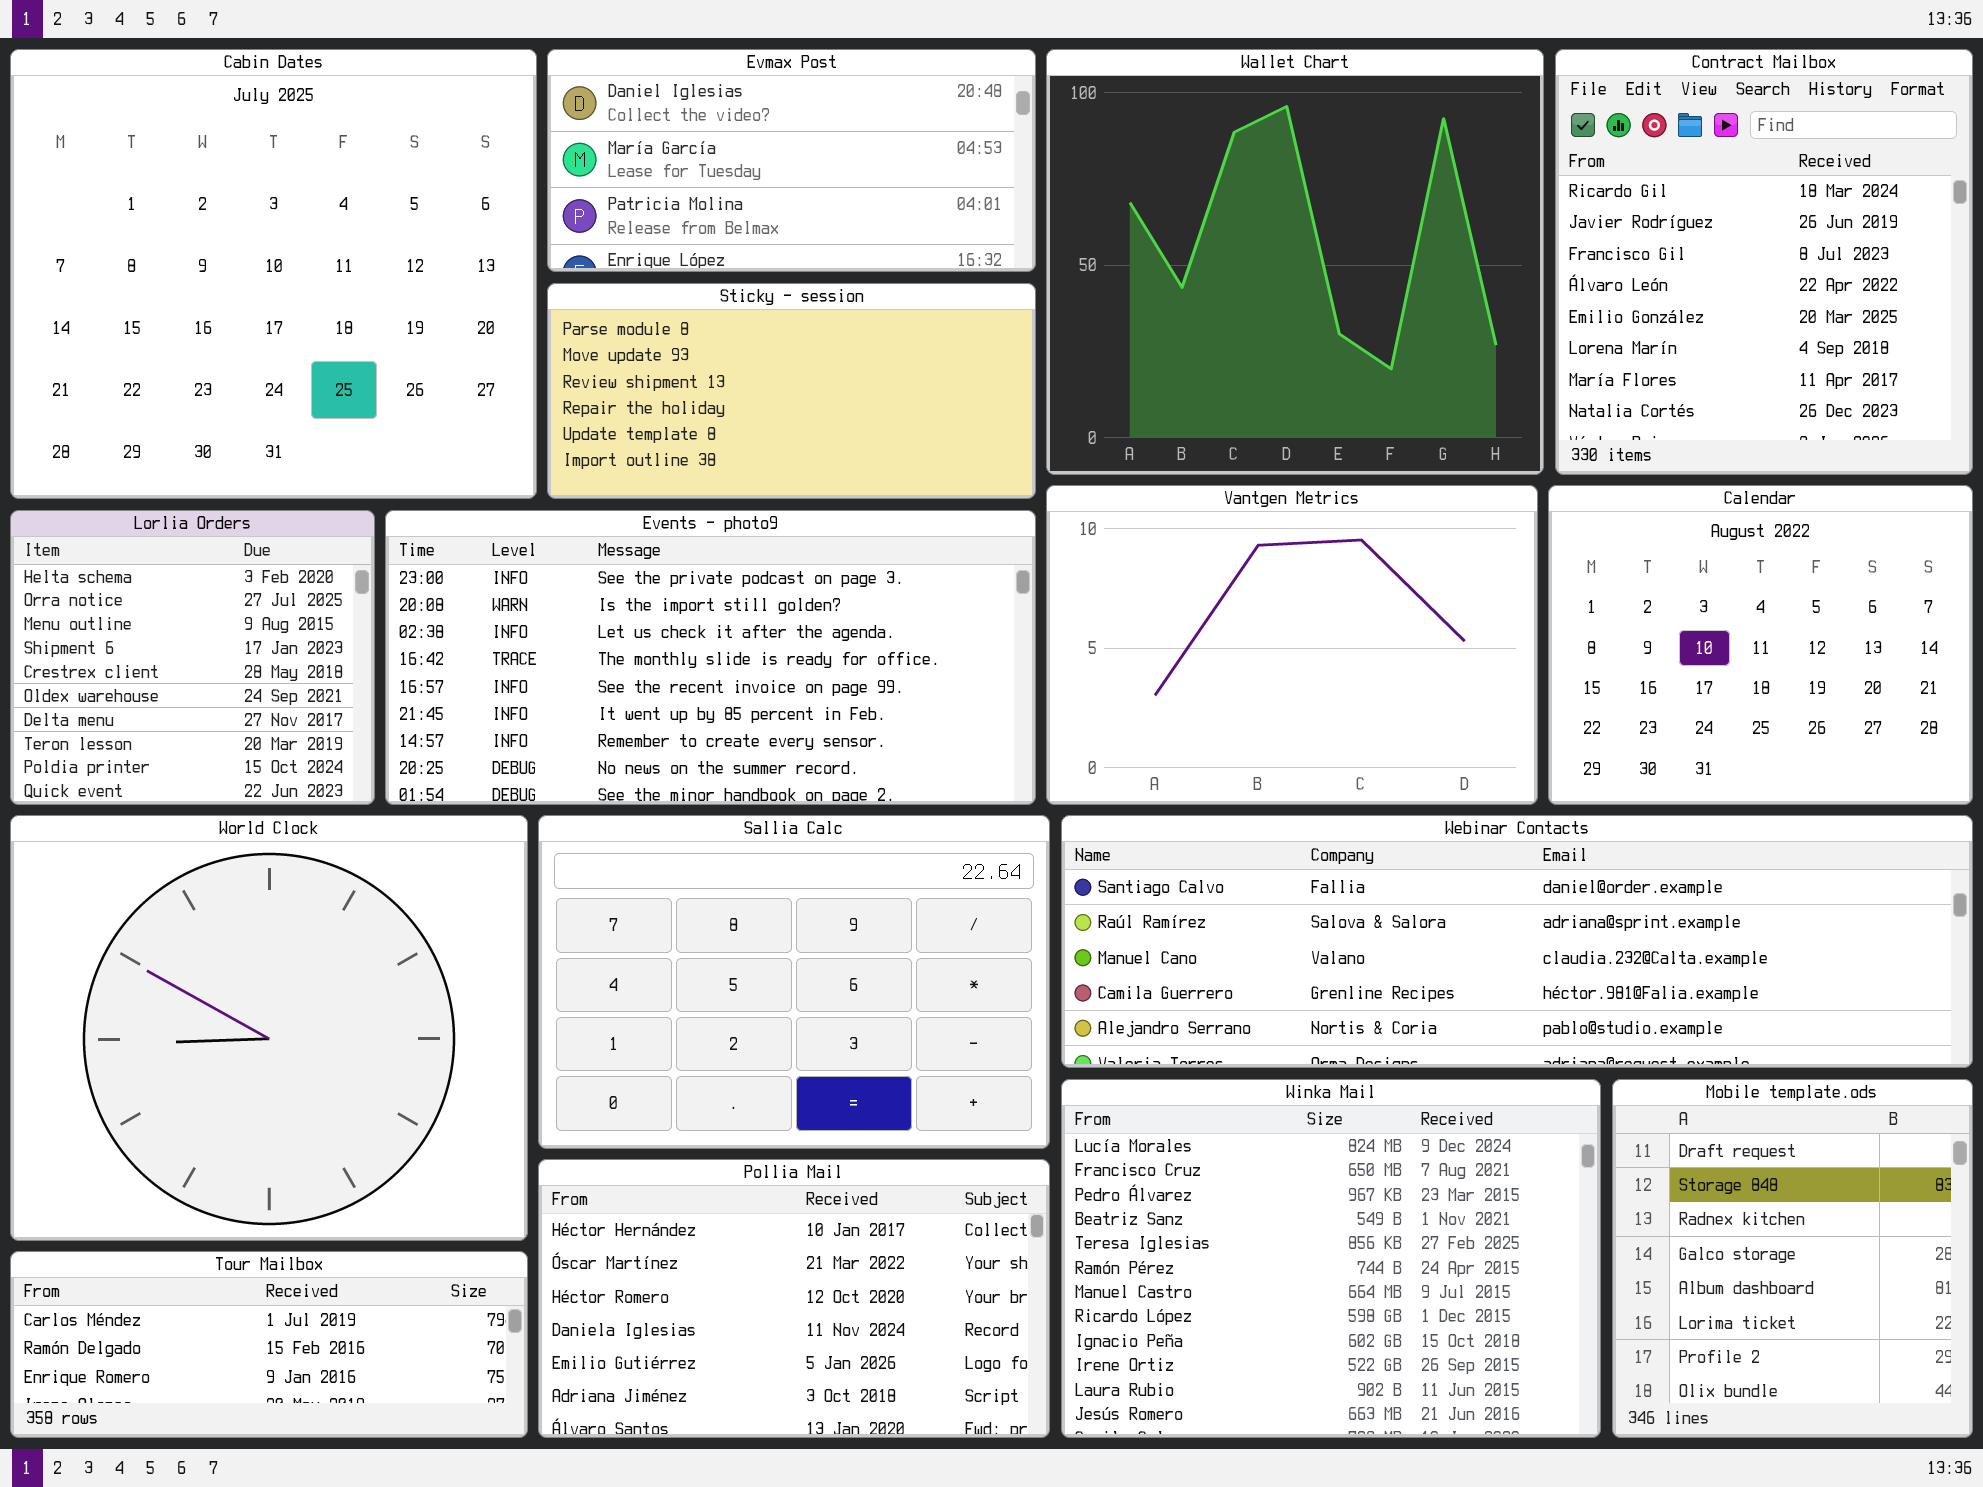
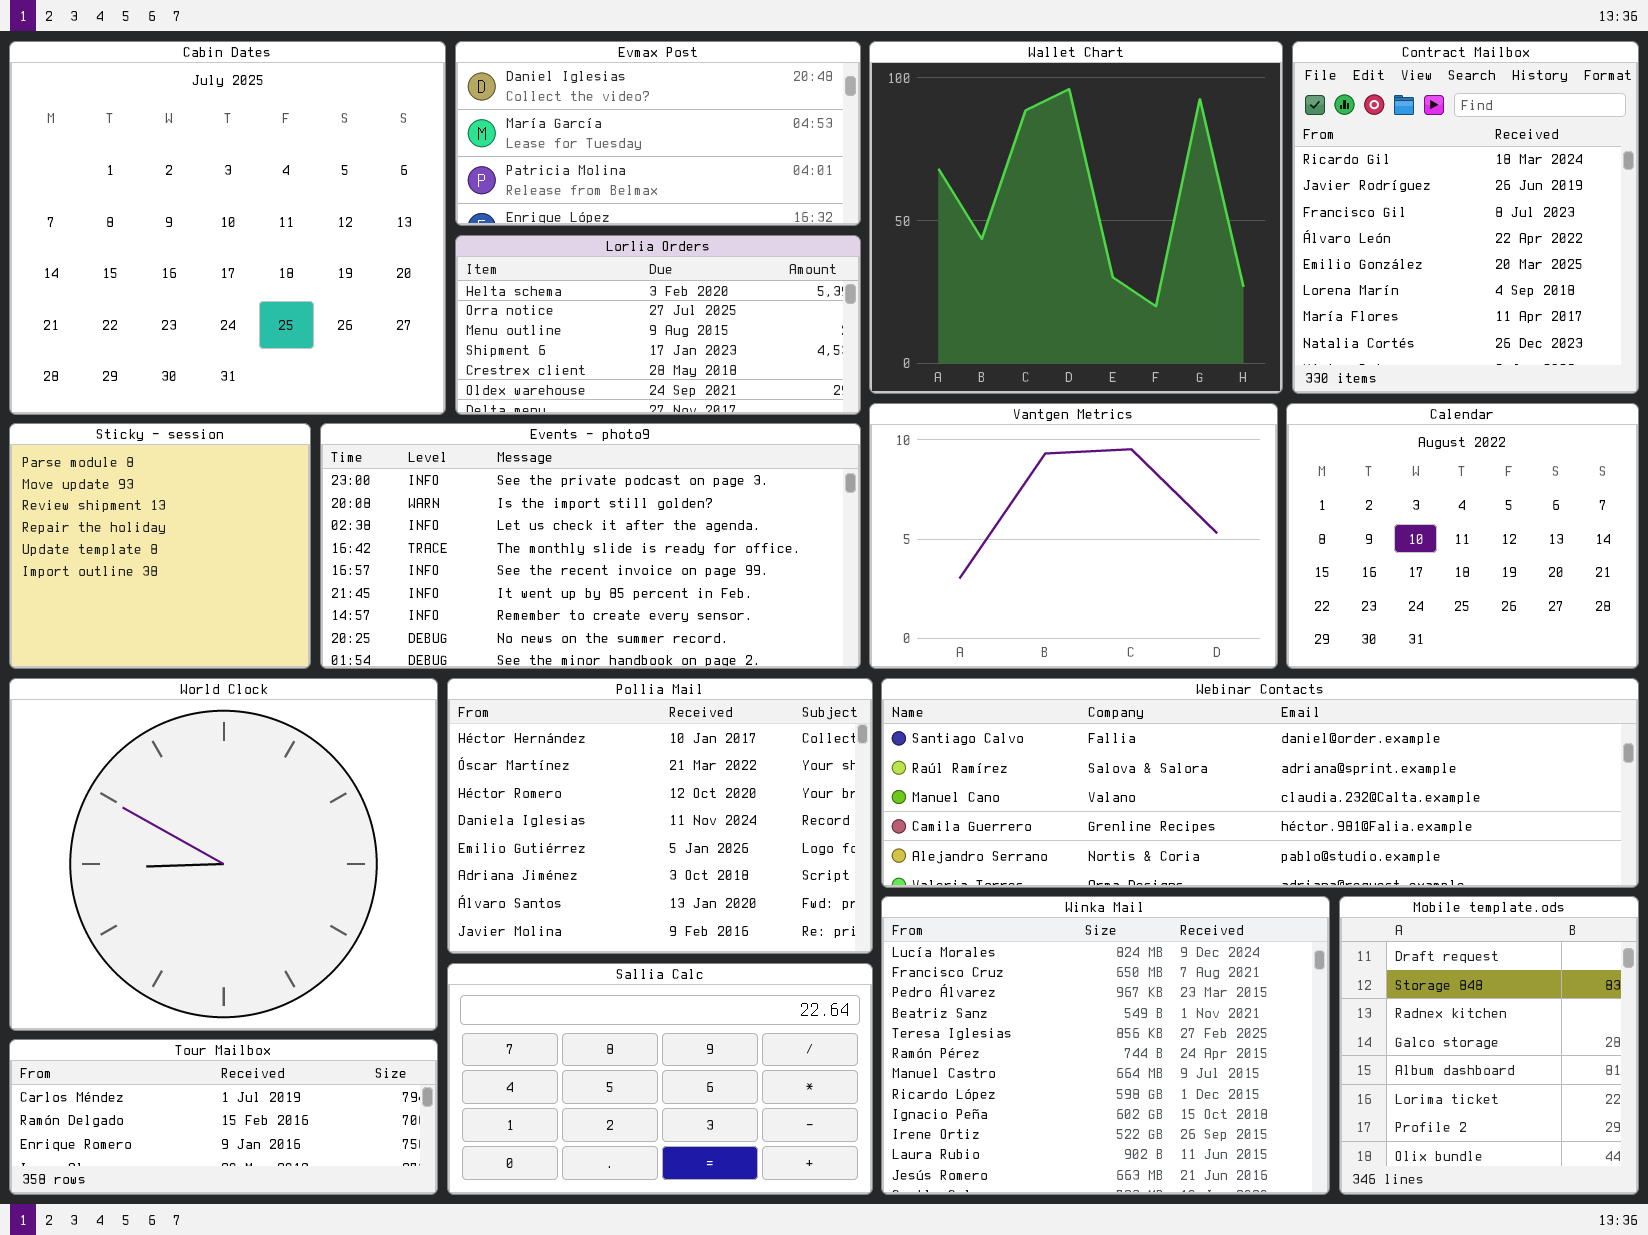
Sticky - session: [547,283,1036,499] -> [9,423,311,669], moved, resized
Lorlia Orders: [10,510,375,805] -> [455,235,861,415], moved, resized
Sallia Calc: [538,815,1050,1149] -> [447,963,873,1195], moved, resized
Pollia Mail: [538,1159,1050,1438] -> [447,678,873,954], moved, resized

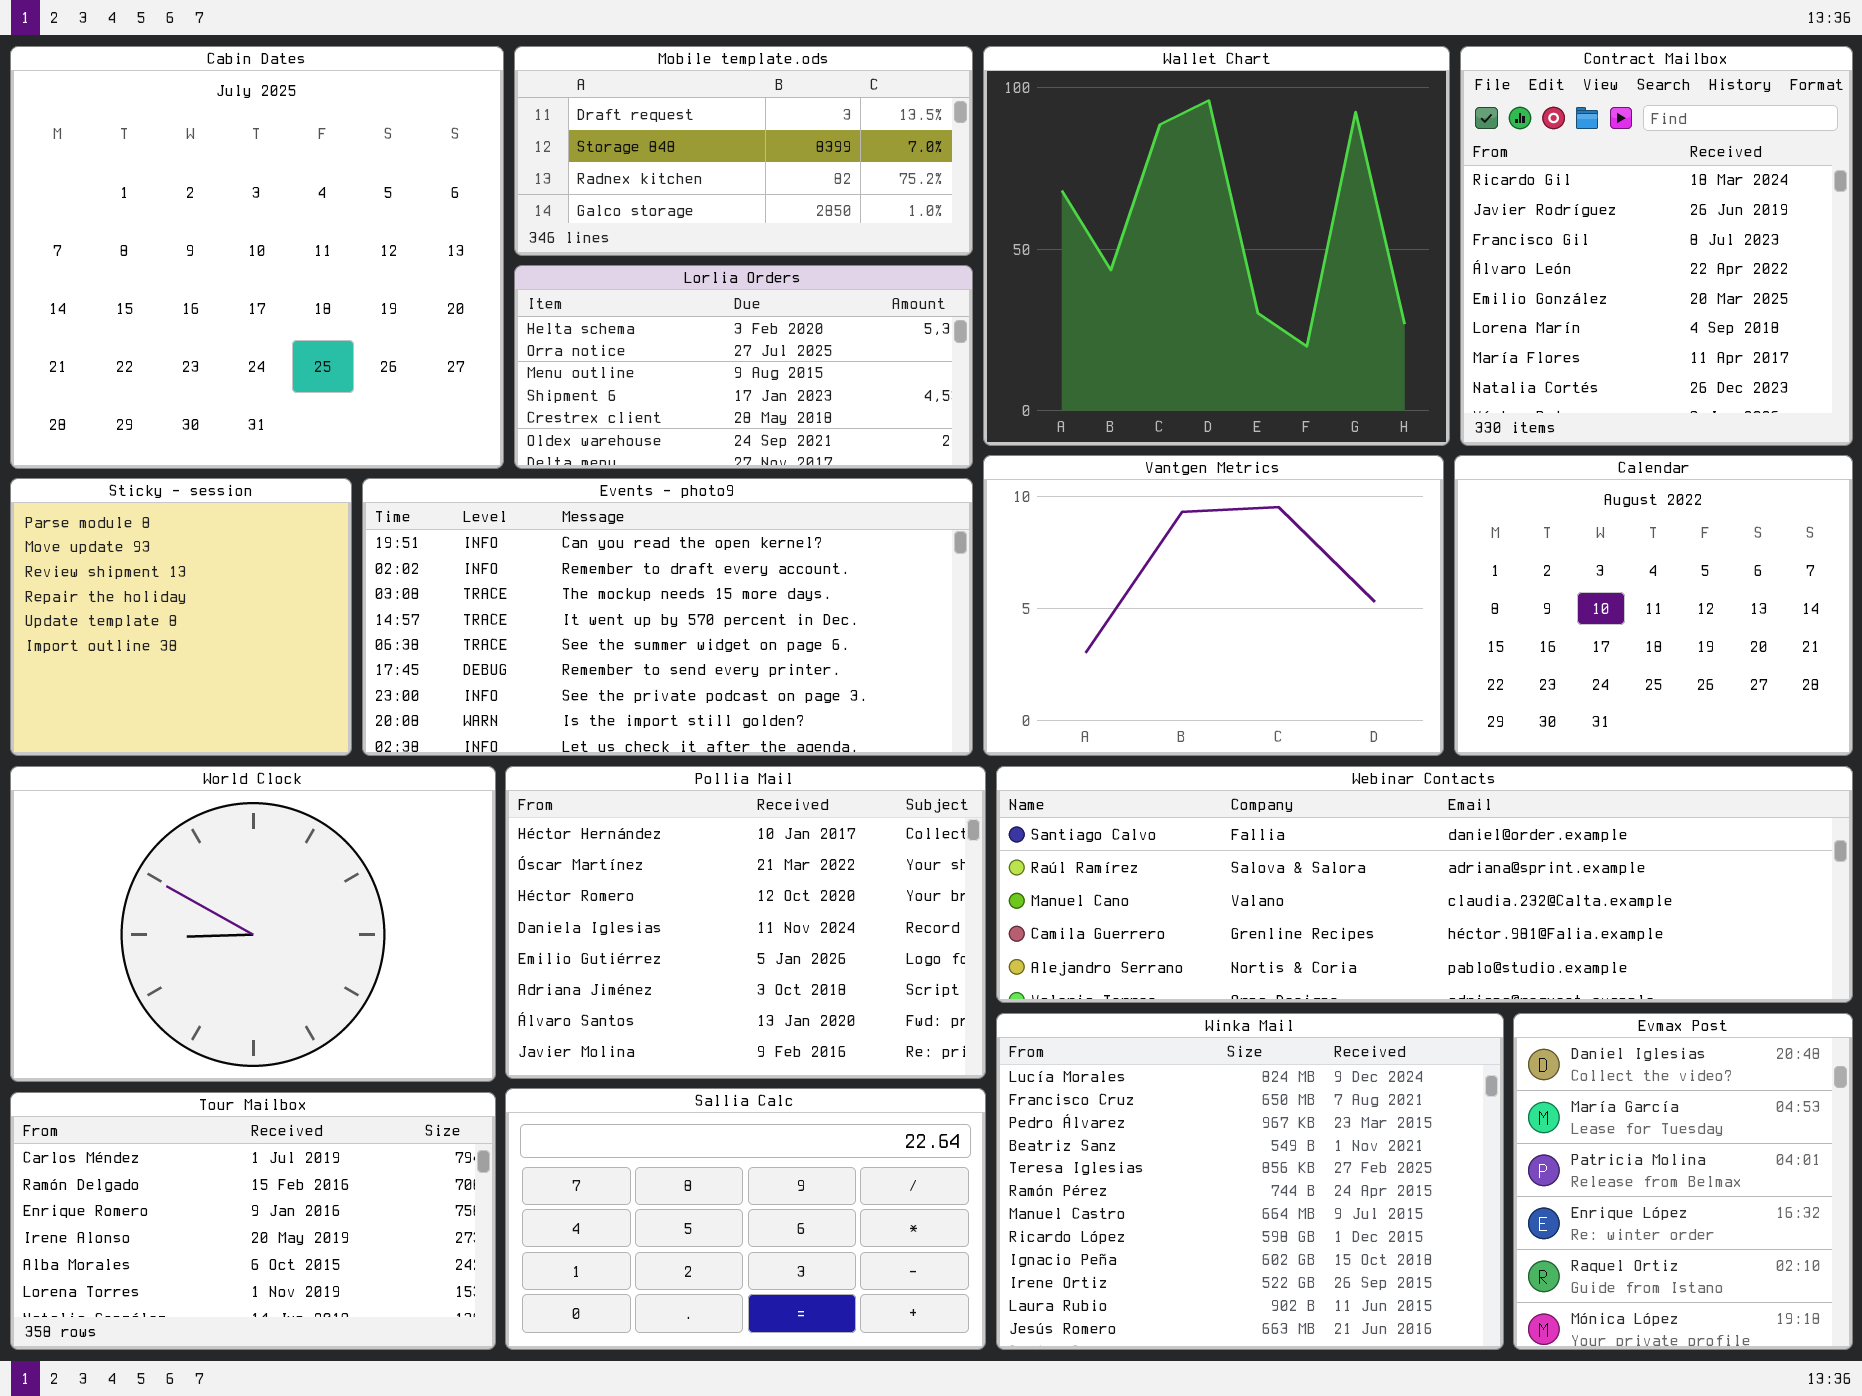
Evmax Post: [455,41,861,226] -> [1513,1013,1853,1350], moved, resized
Events - photo9: [320,423,861,669] -> [362,478,973,756], scrolled up 6 rows
World Clock: [9,678,438,1031] -> [10,766,496,1082], resized
Mobile template.ods: [1339,896,1639,1195] -> [514,46,973,256], moved, resized
Tour Mailbox: [9,1039,438,1195] -> [10,1092,496,1350], resized

